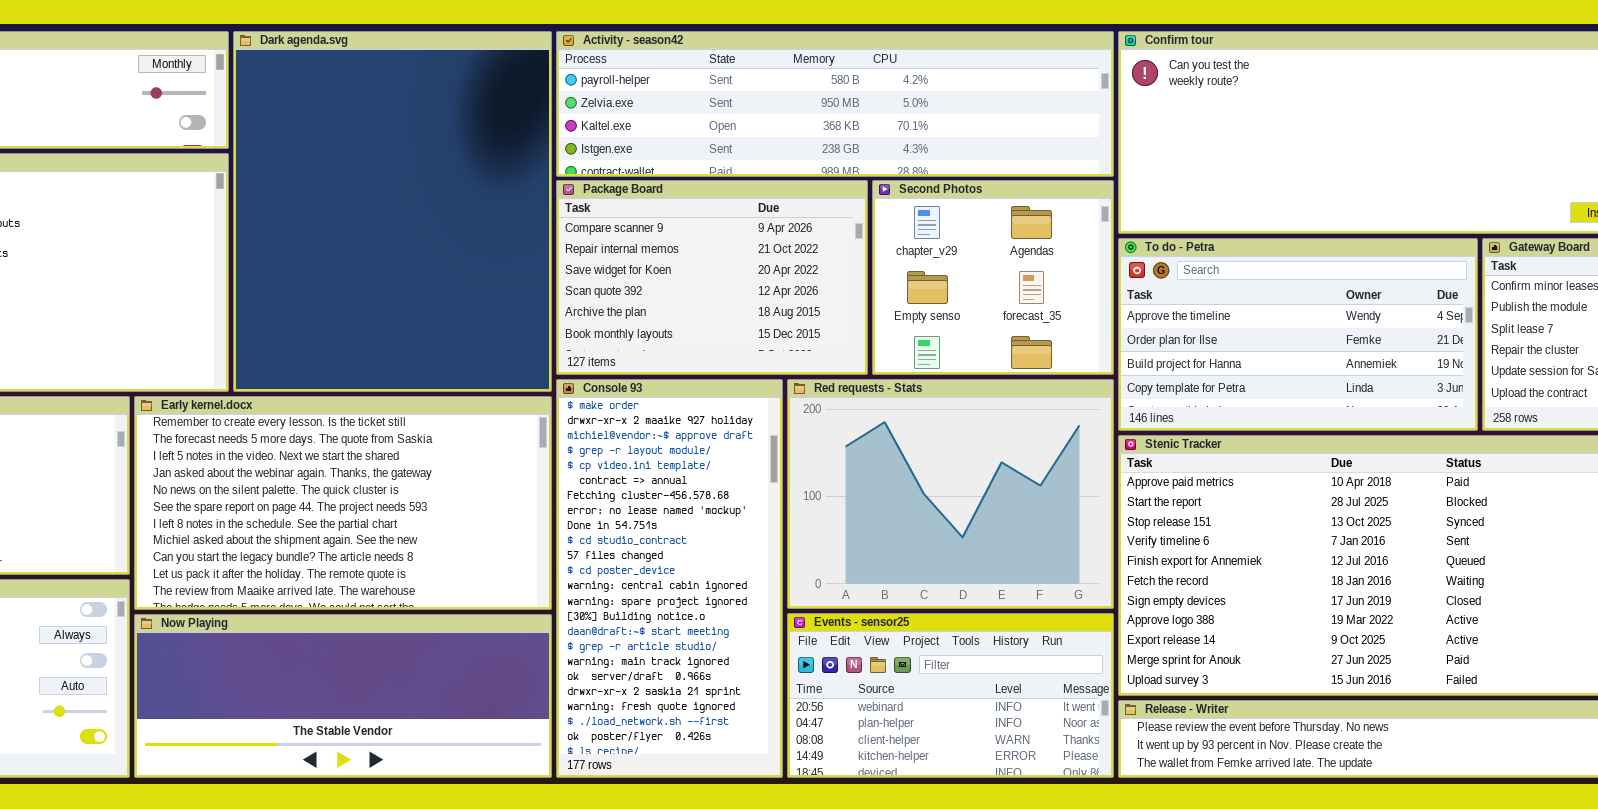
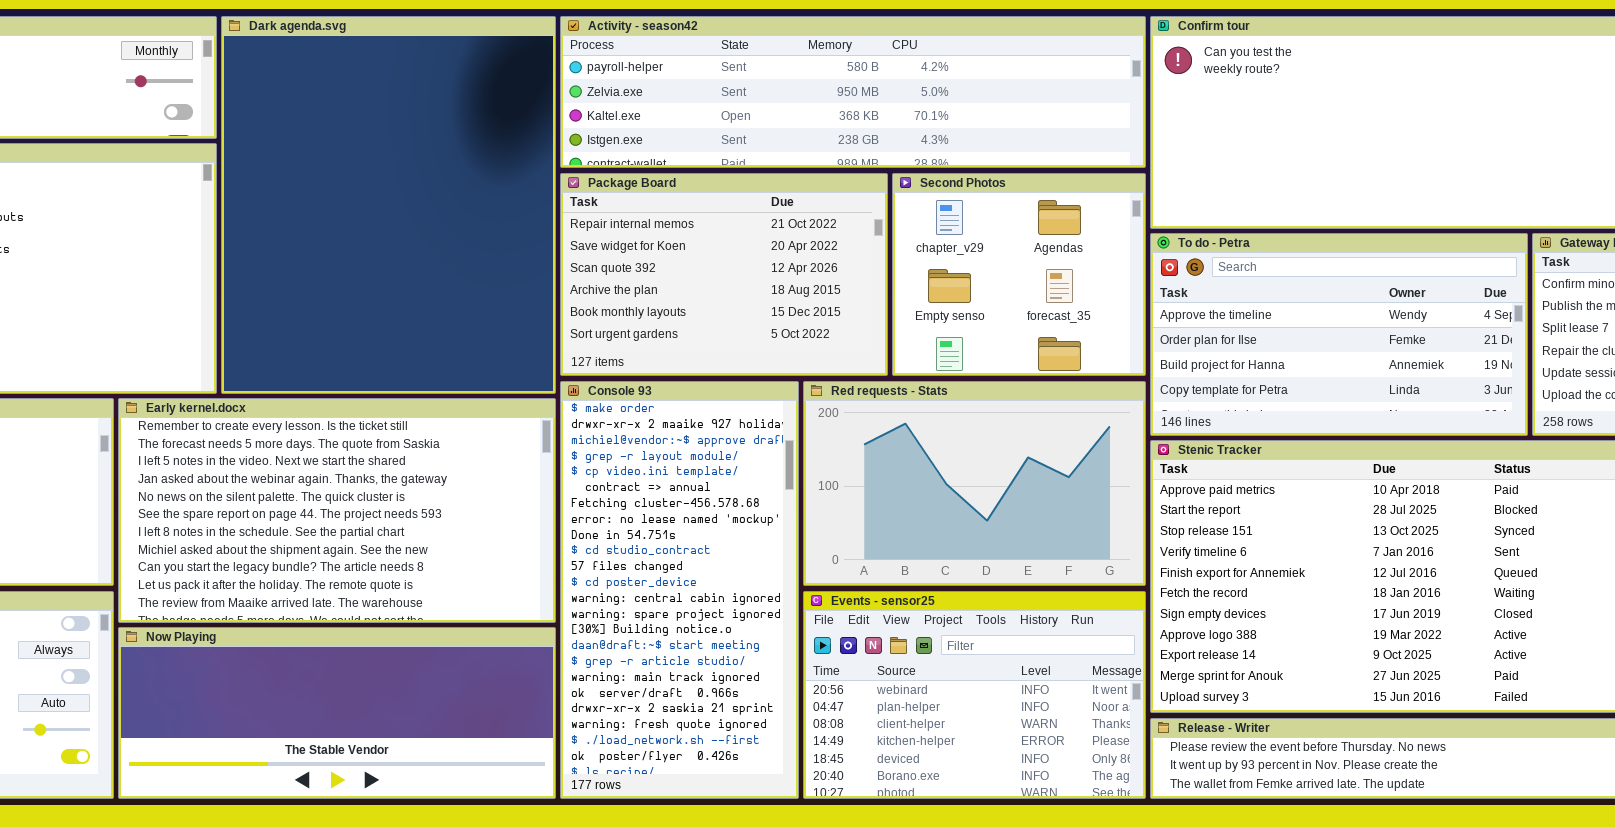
Package Board: [556,180,868,375] -> [560,173,888,376], scrolled down 1 row
Red requests - Stats: [787,379,1114,609] -> [803,381,1146,586], resized
Events - sensor25: [787,613,1114,778] -> [803,591,1146,799], resized

